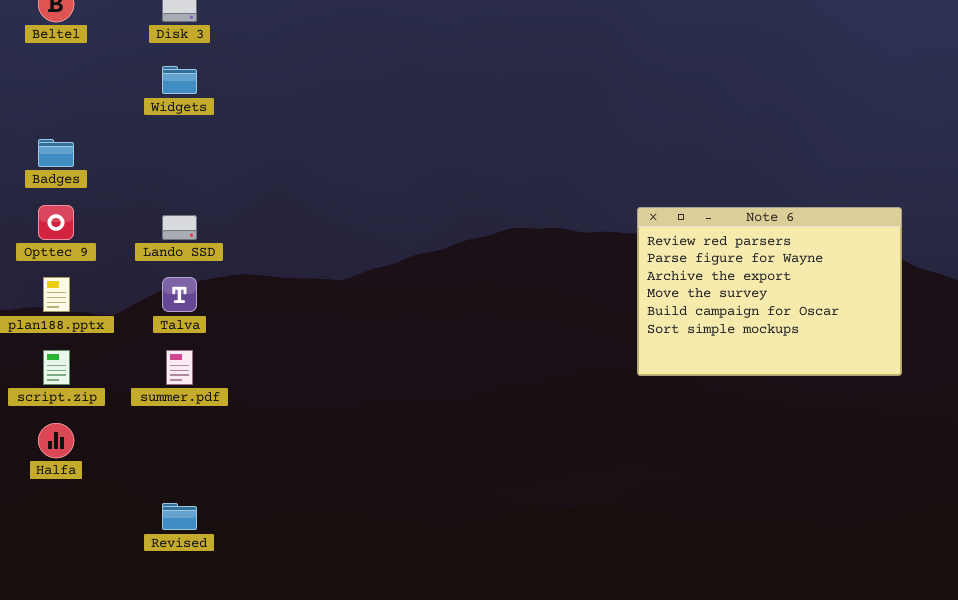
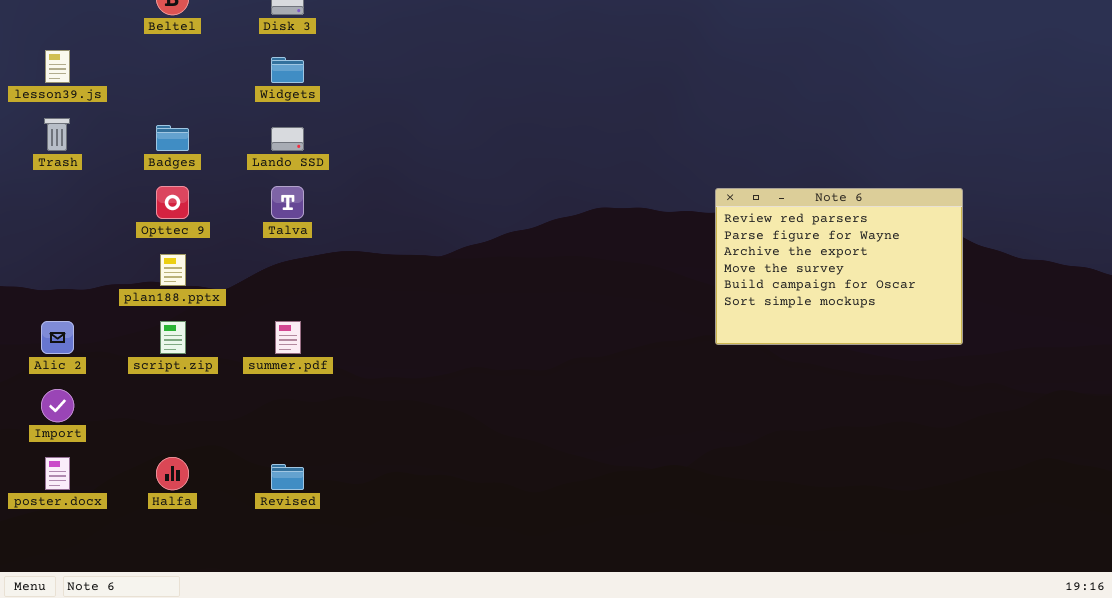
Lando SSD: [162,215,197,240] -> [271,127,304,151], moved
Talva: [162,277,197,312] -> [271,186,304,219], moved
Halfa: [38,423,74,458] -> [156,457,189,490], moved

